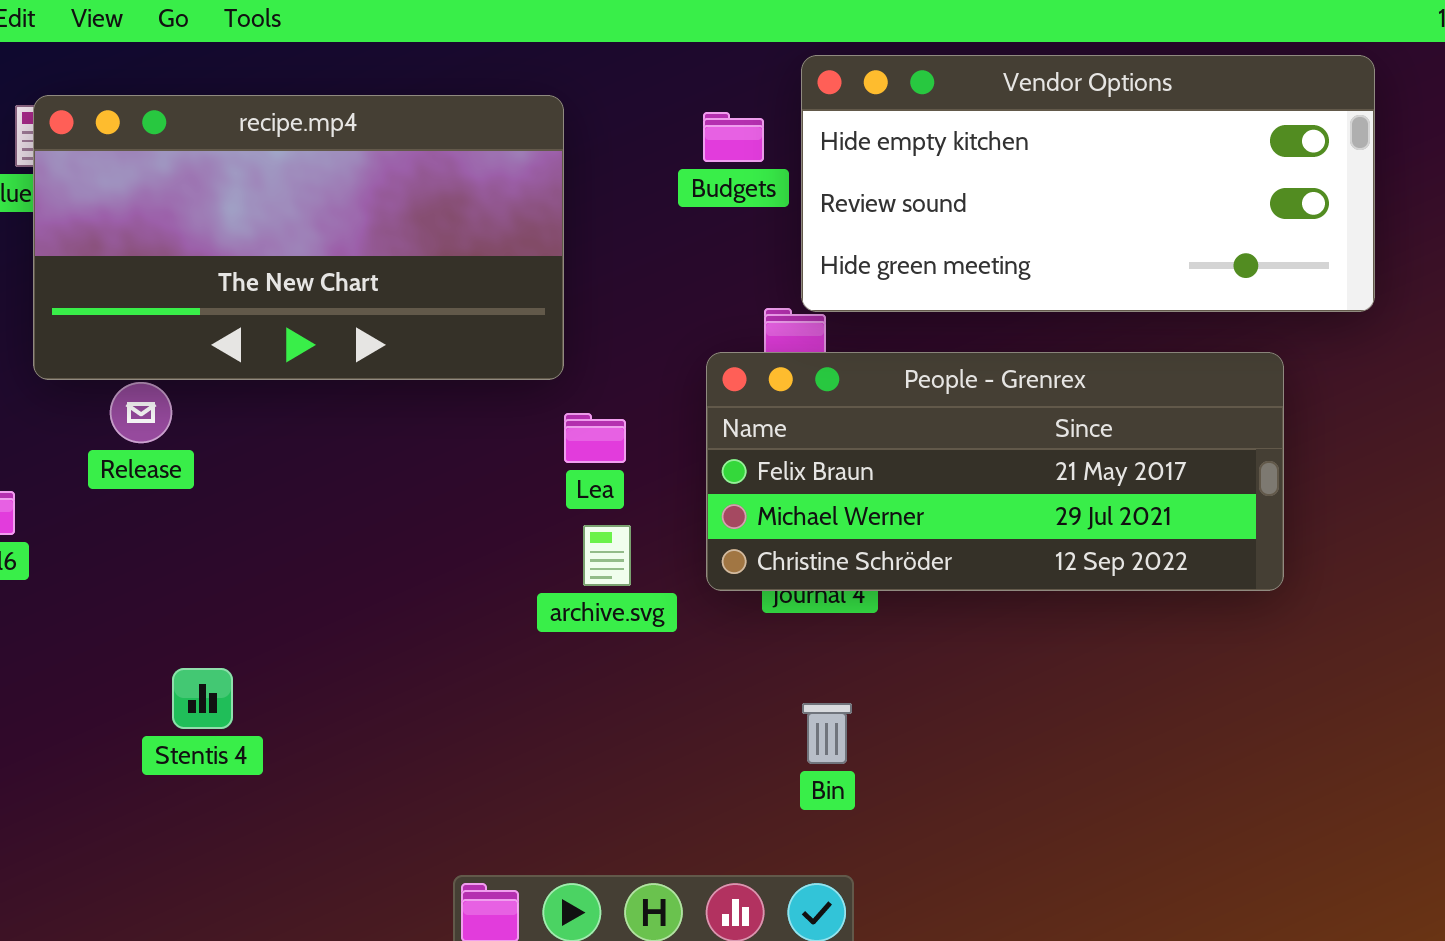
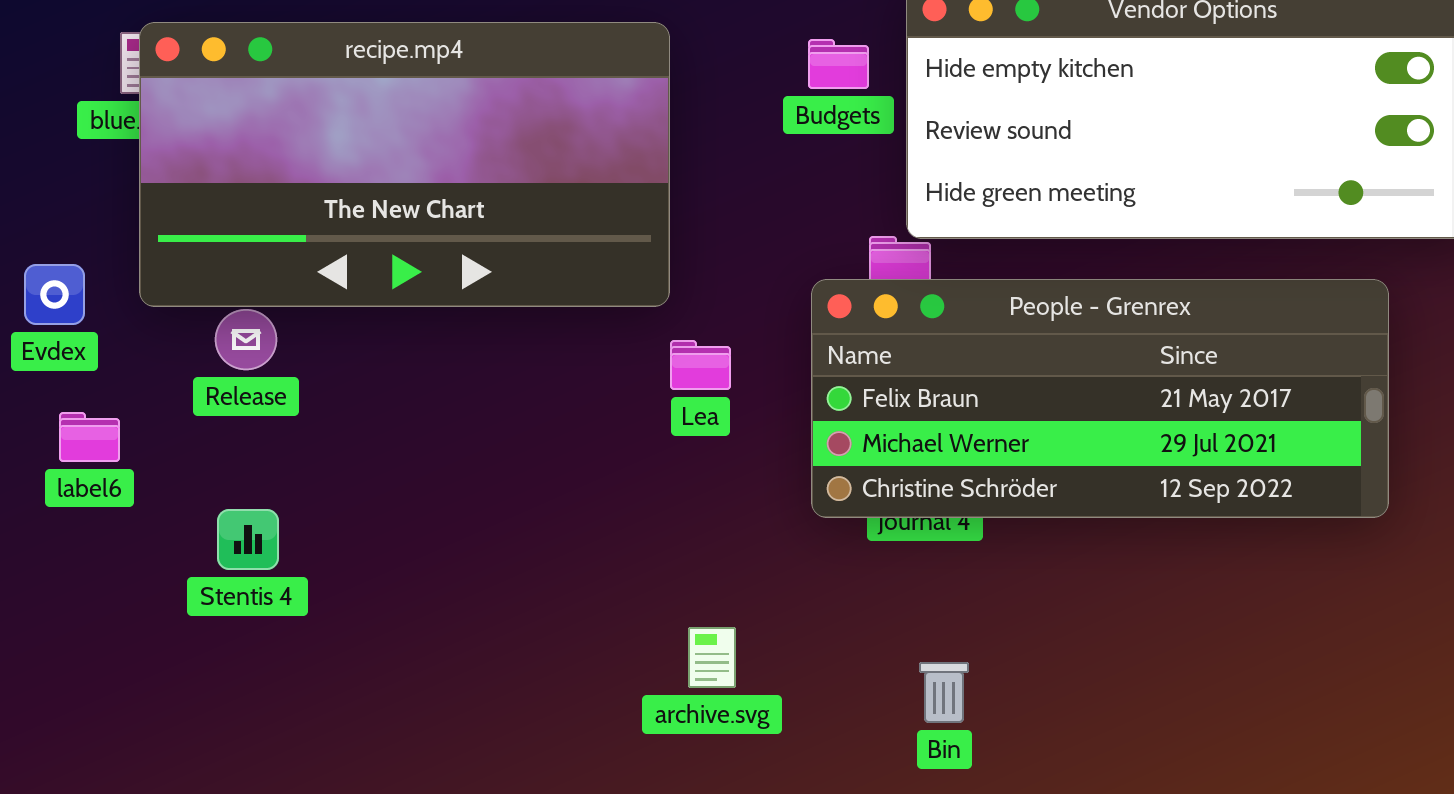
archive.svg: [583,525,631,586] -> [688,627,736,688], moved
Stentis 4: [172,668,233,729] -> [217,509,279,570], moved
Bin: [802,703,852,764] -> [919,662,969,723], moved

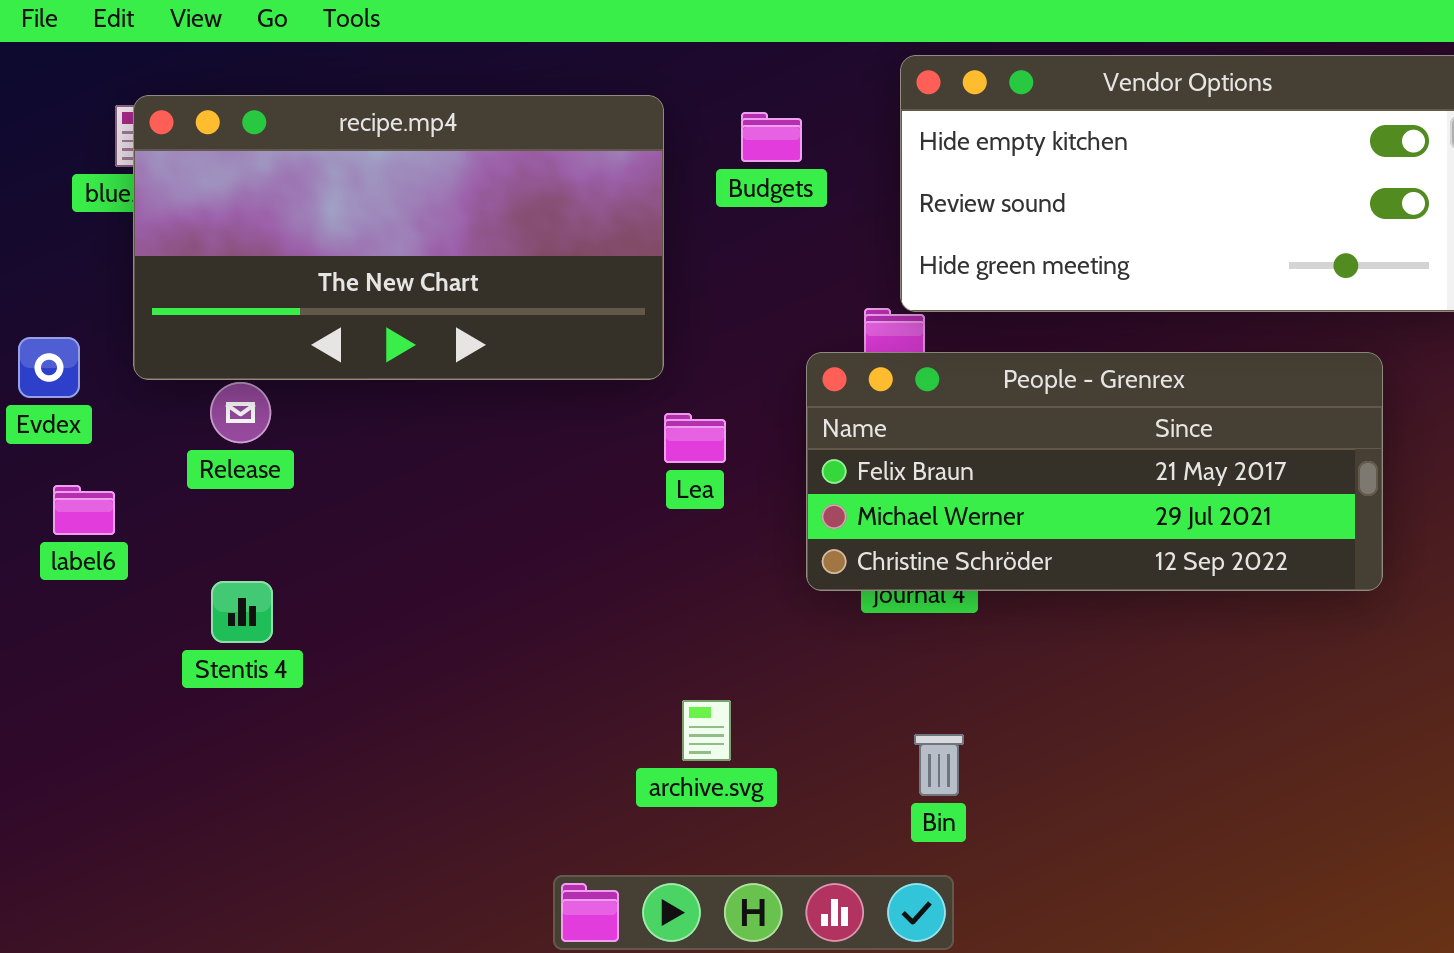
Budgets: [808,39,869,89] -> [741,112,802,162], moved

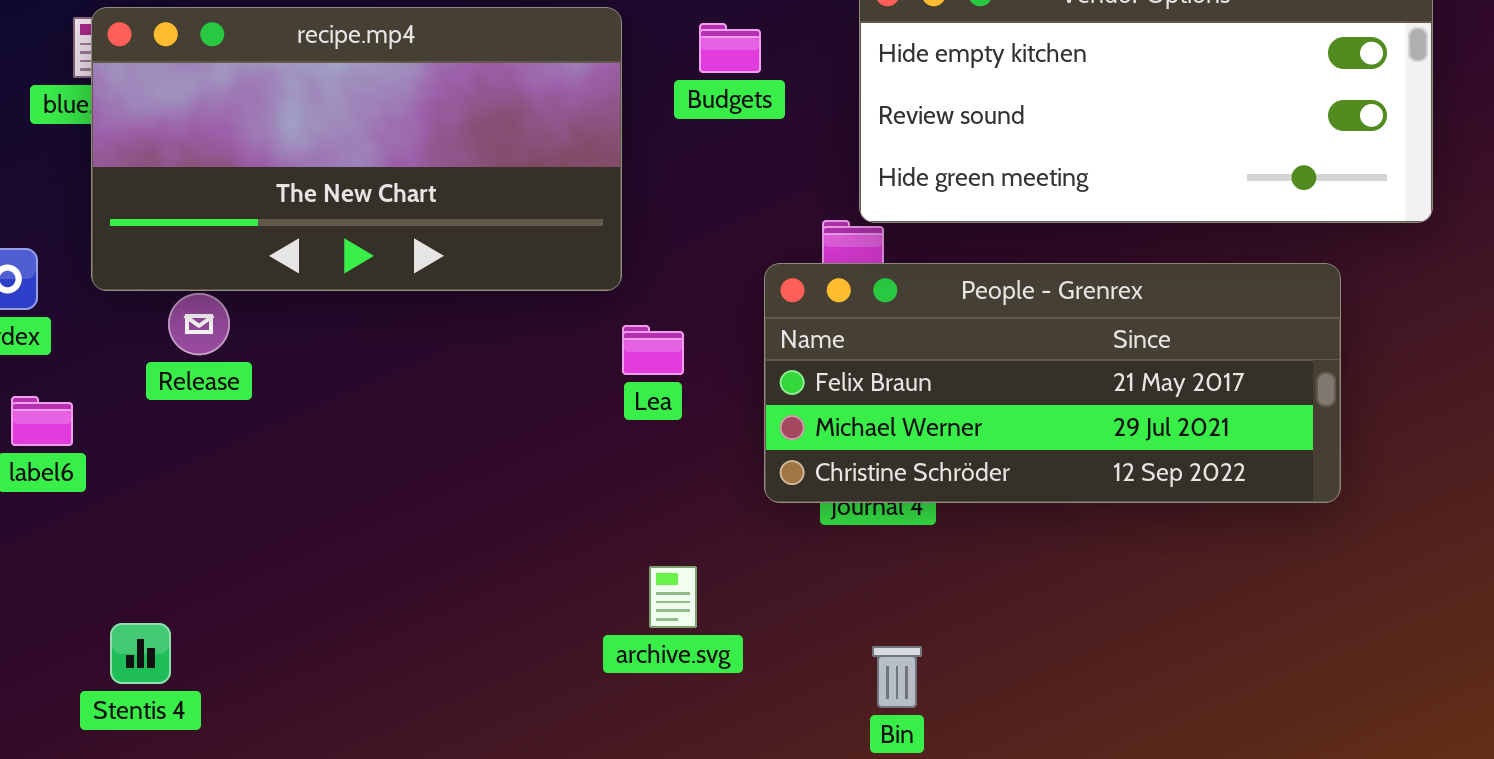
Stentis 4: [211,581,273,643] -> [110,623,171,684], moved
archive.svg: [682,700,731,761] -> [649,566,697,628], moved

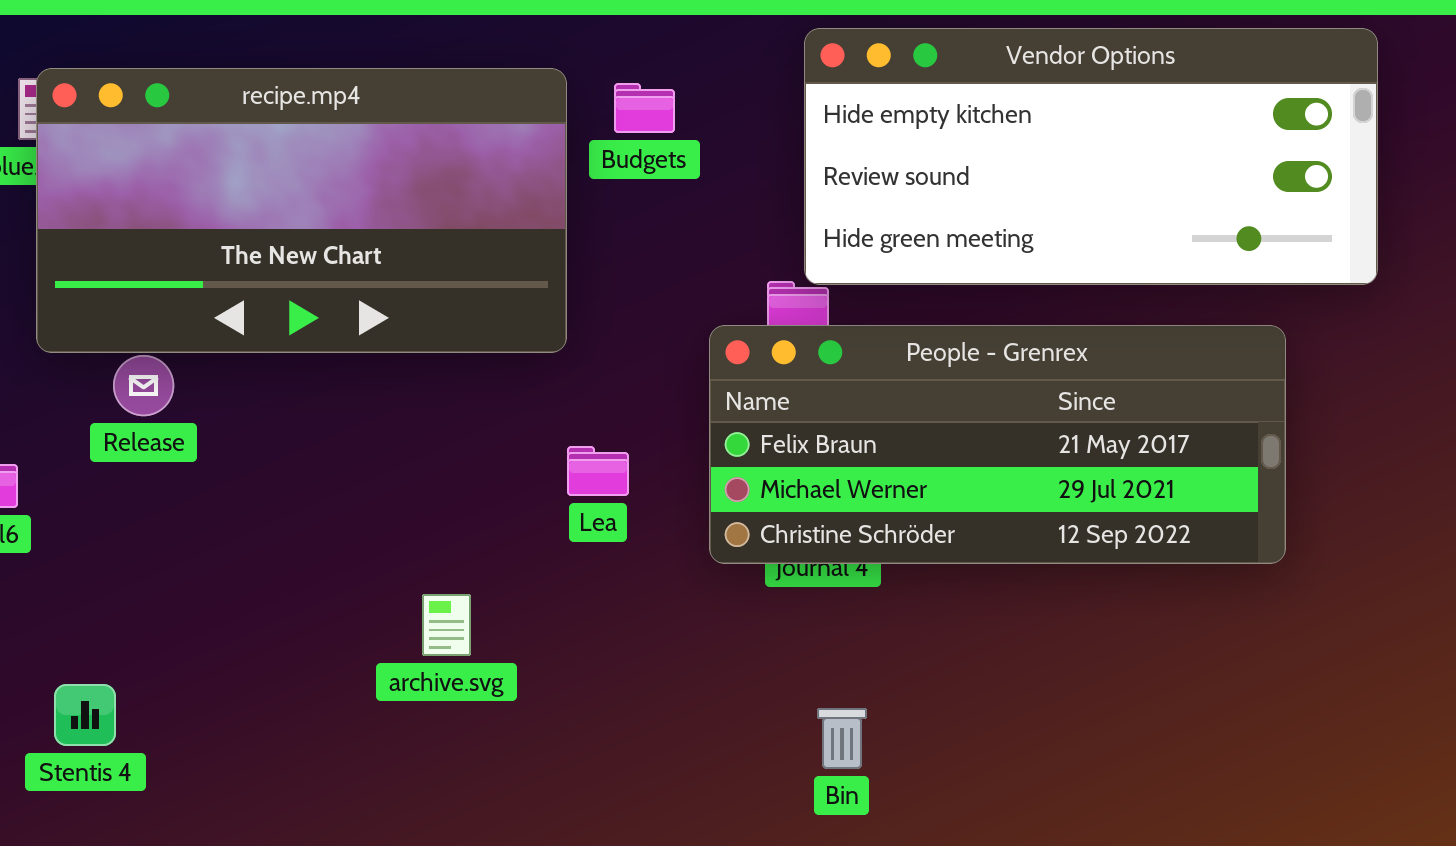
Budgets: [699,23,761,73] -> [614,83,675,133], moved
Lea: [622,325,684,375] -> [567,446,629,496], moved
archive.svg: [649,566,697,628] -> [422,594,471,656], moved

